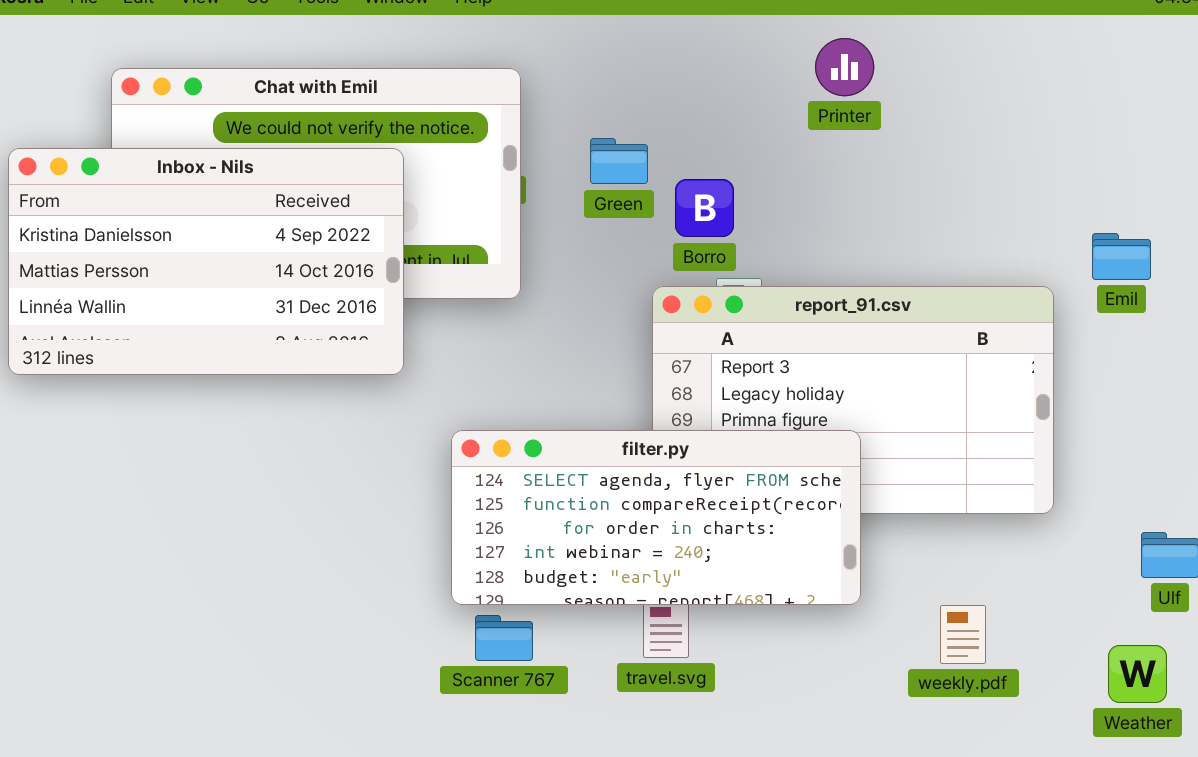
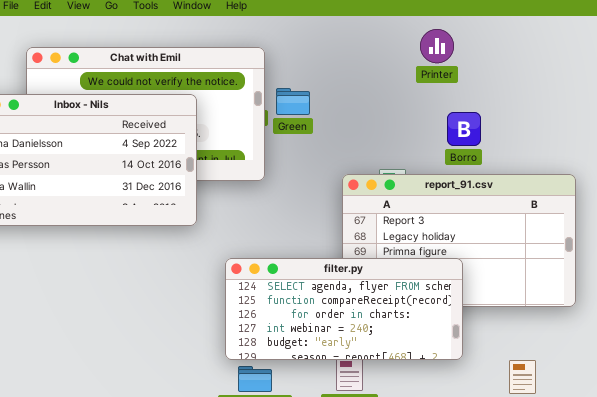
Printer: [815,38,874,96] -> [420,29,454,63], moved
Green: [590,138,648,184] -> [276,88,310,115], moved
Borro: [675,179,734,237] -> [447,112,481,146], moved

